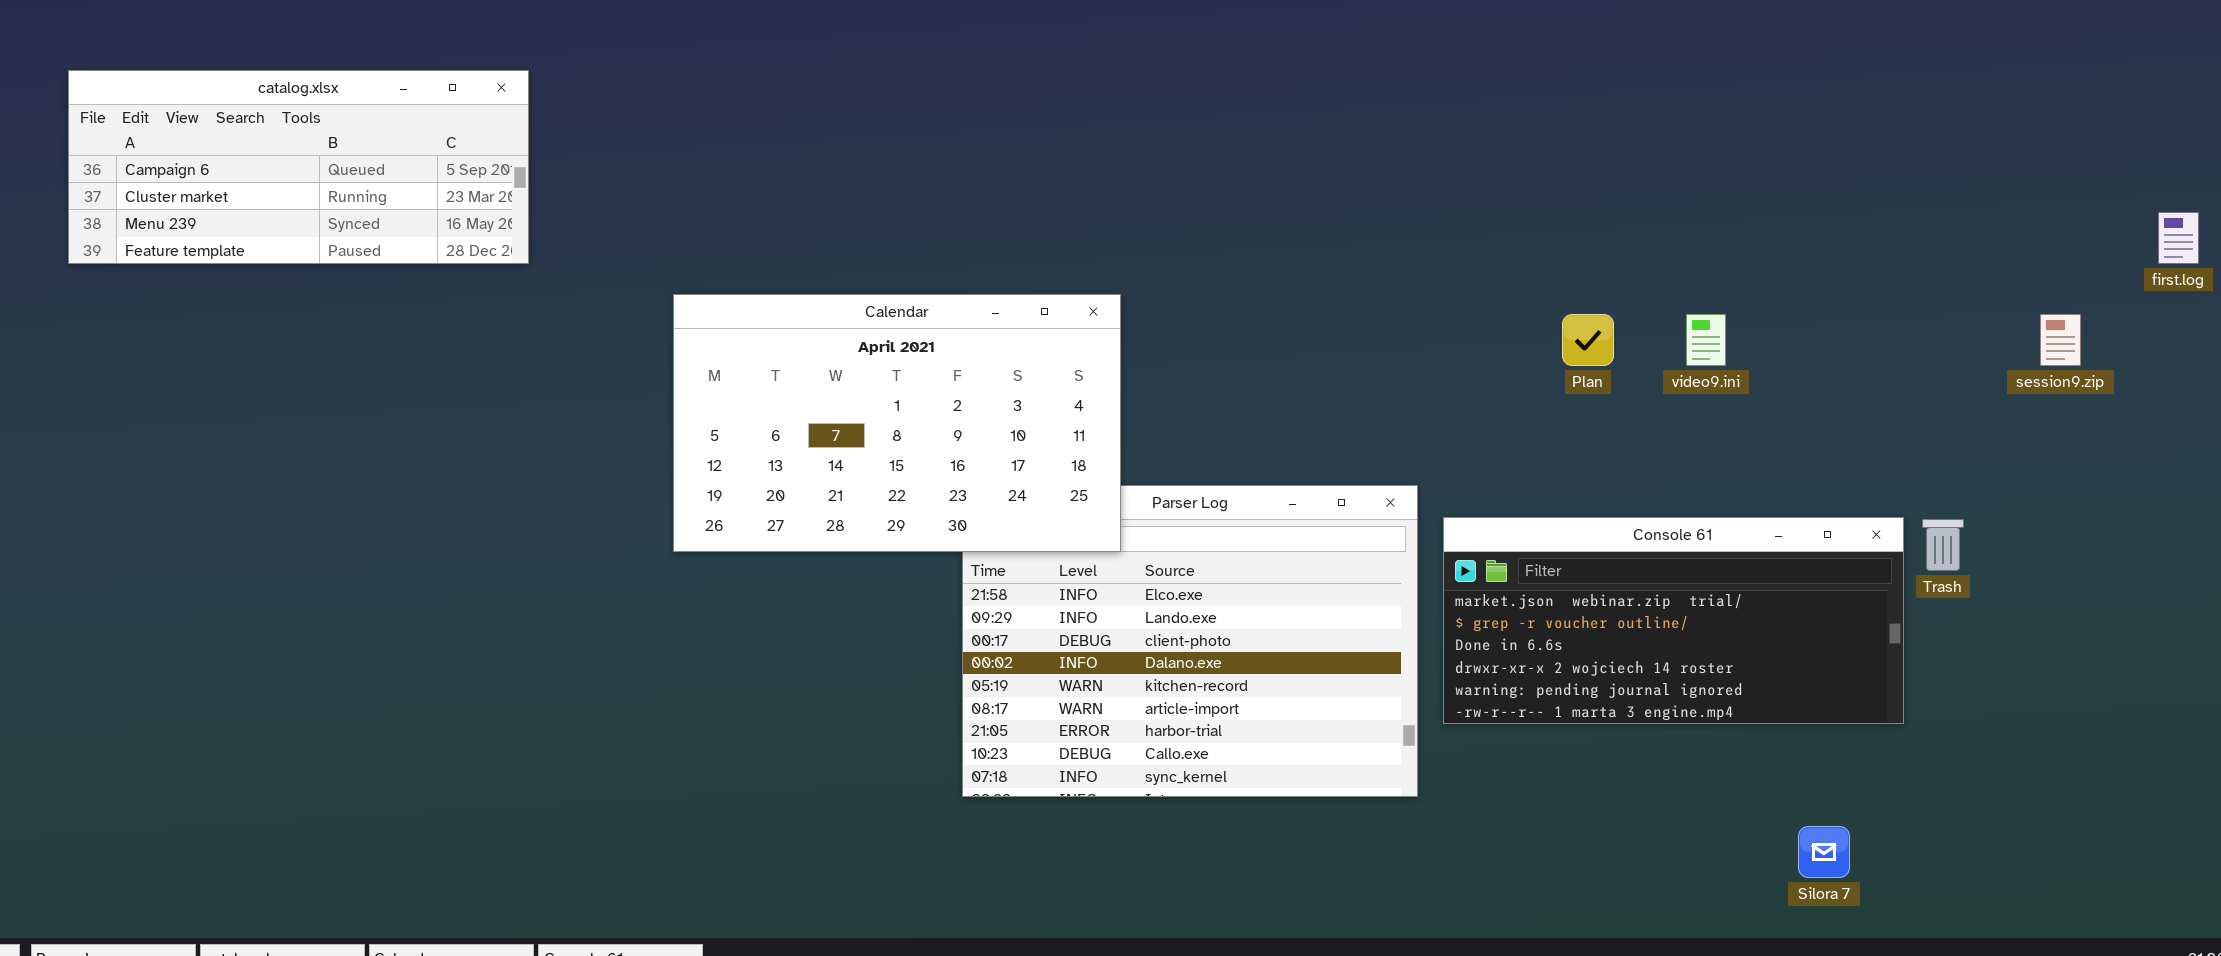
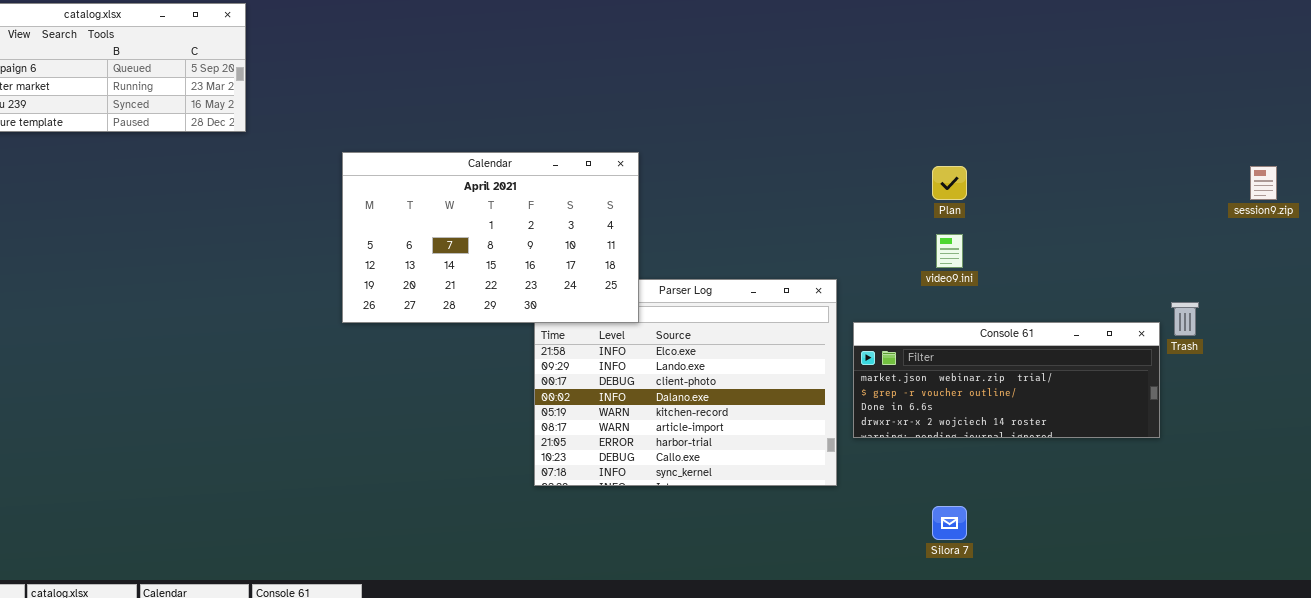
video9.ini: [1686,314,1726,366] -> [936,234,963,268], moved
Console 61: [1443,517,1904,724] -> [853,322,1160,438], resized
Silora 7: [1798,826,1850,878] -> [932,506,967,540], moved

